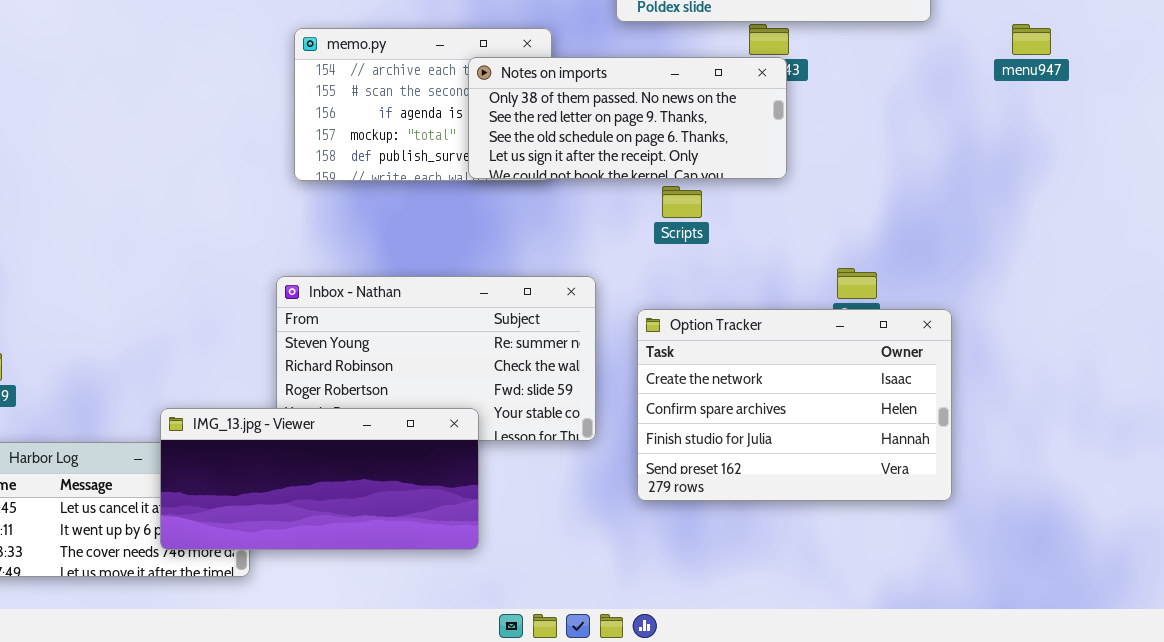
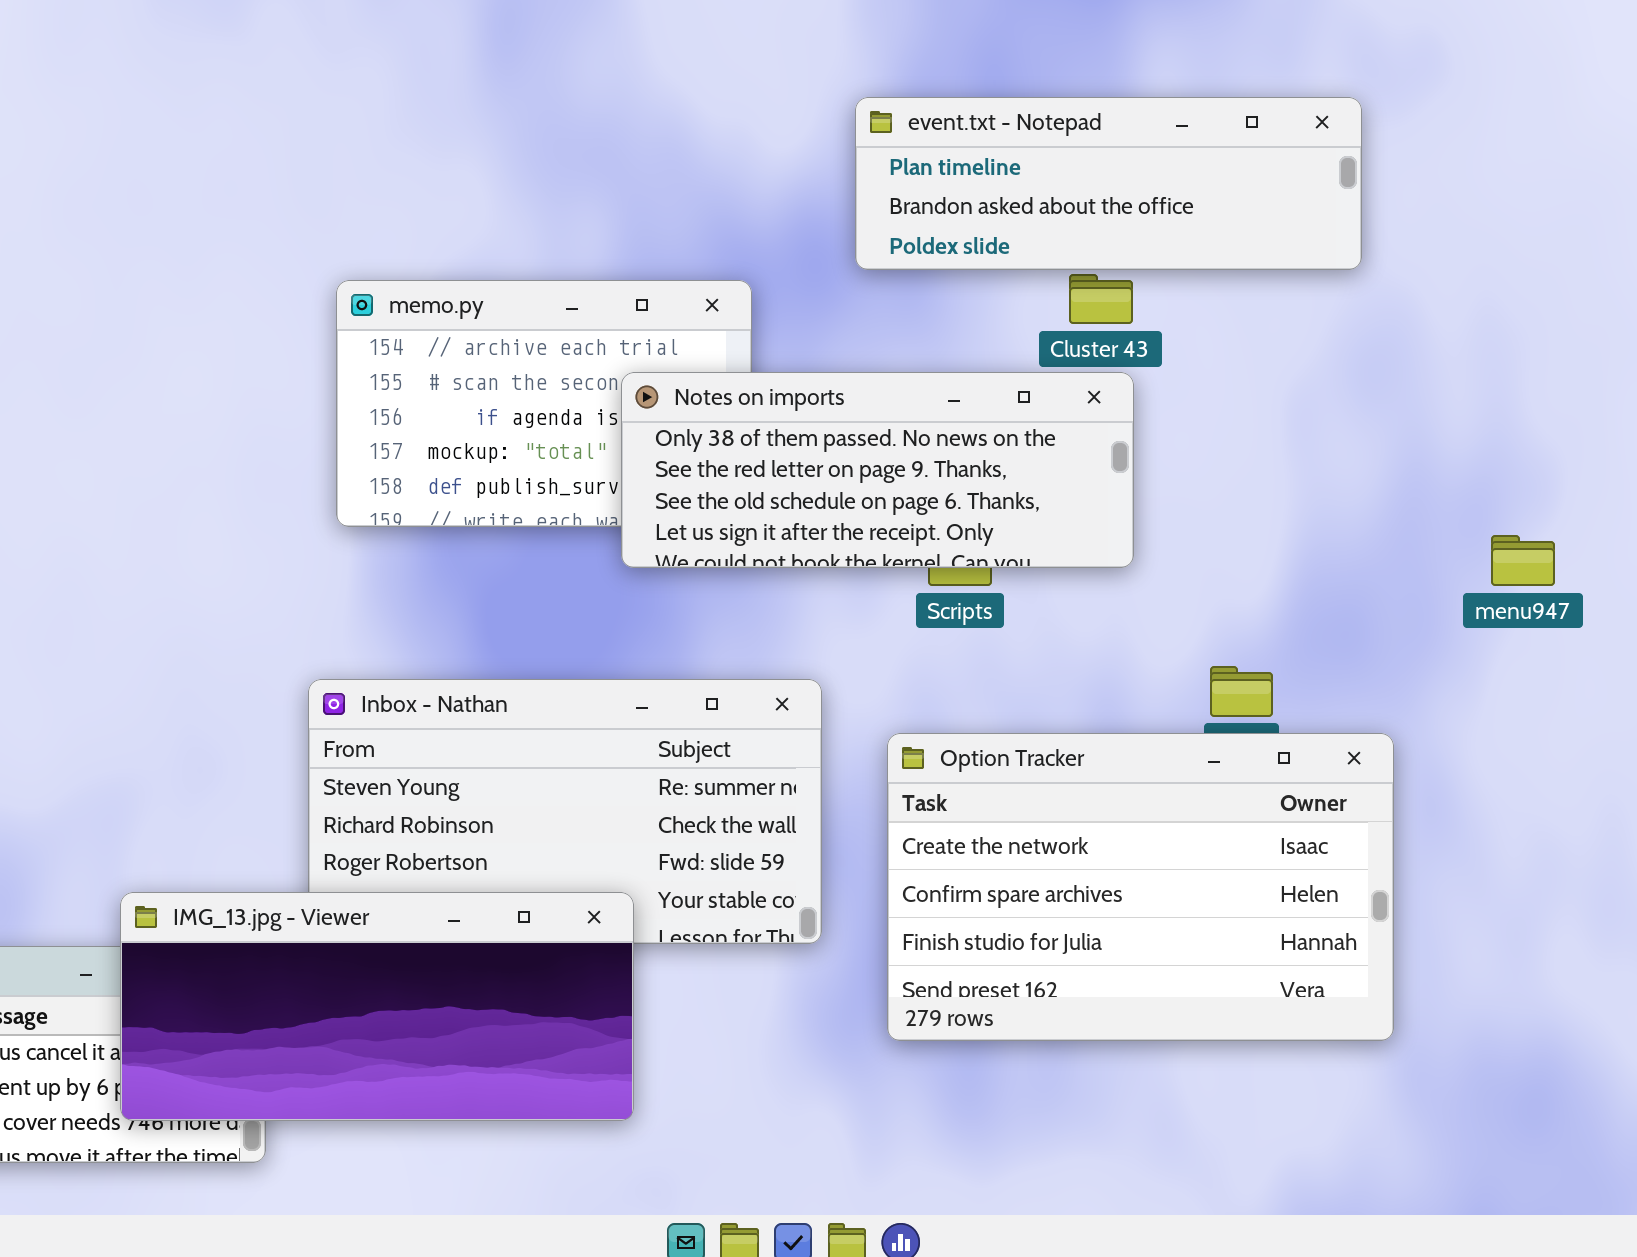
menu947: [1012,24,1051,55] -> [1491,535,1555,586], moved
Notes on imports: [468,57,787,179] -> [621,372,1134,568], moved

